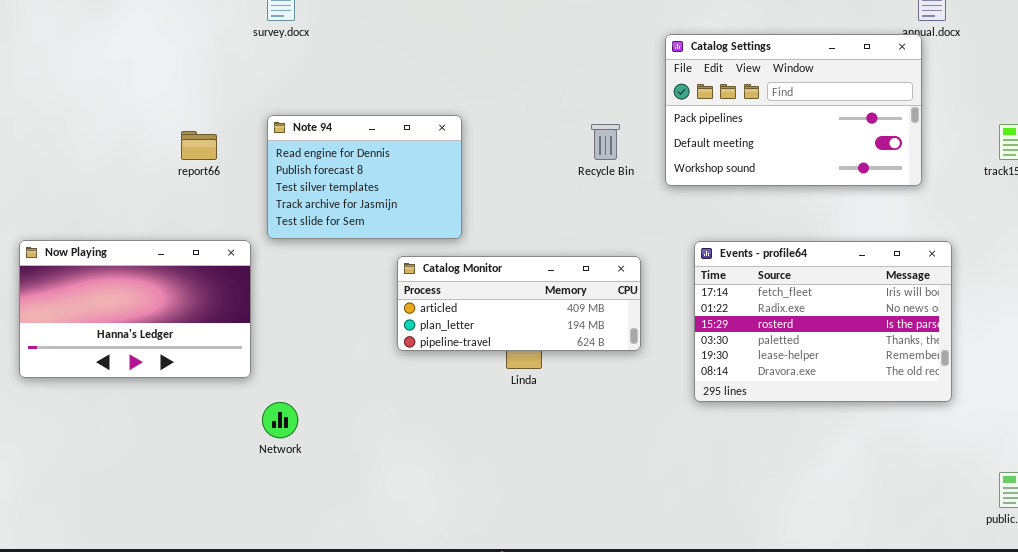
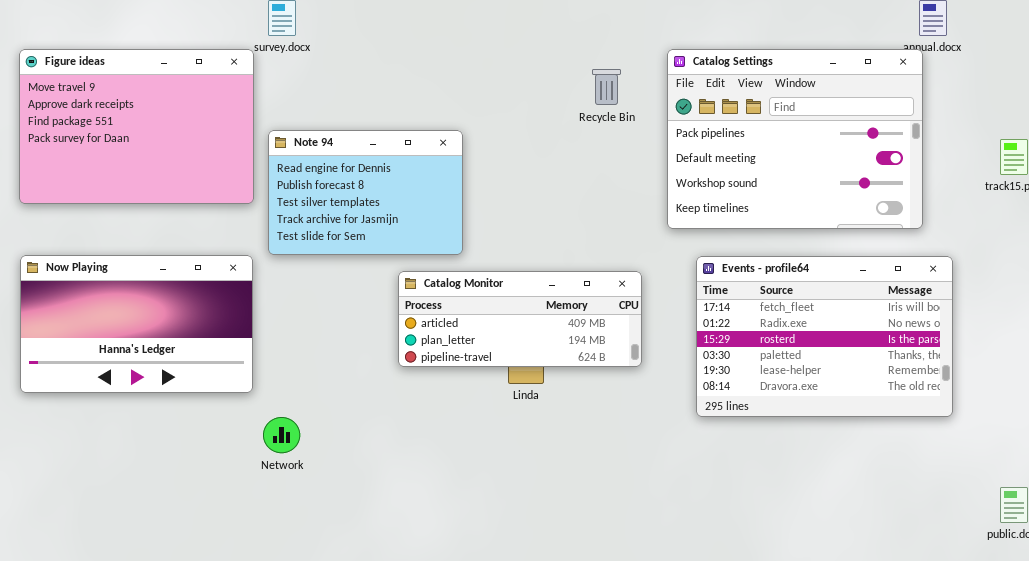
Figure ideas: none -> [19,49,254,204], opened
Catalog Settings: [665,34,922,186] -> [667,49,923,229], resized
Recycle Bin: [591,124,620,160] -> [592,69,621,105], moved

